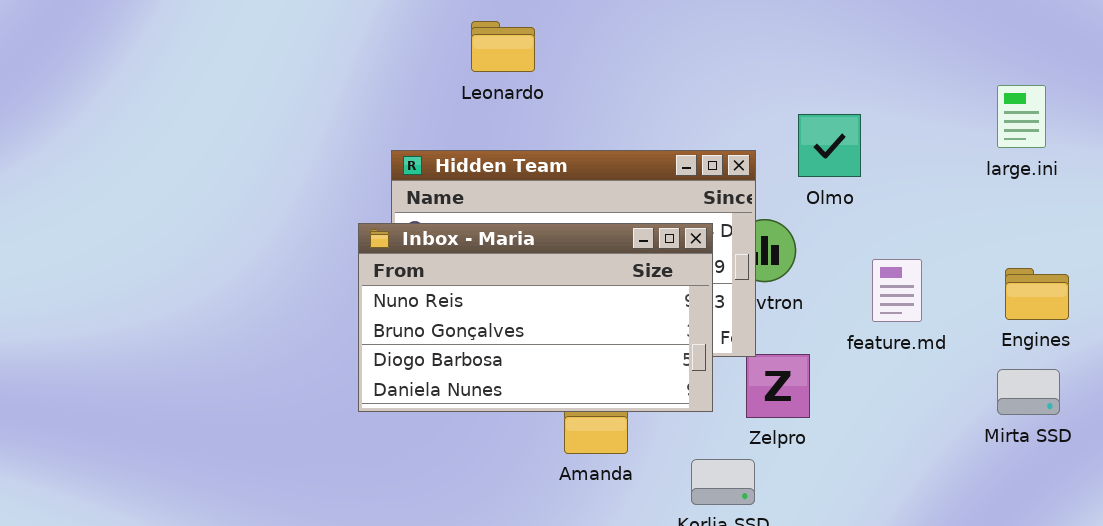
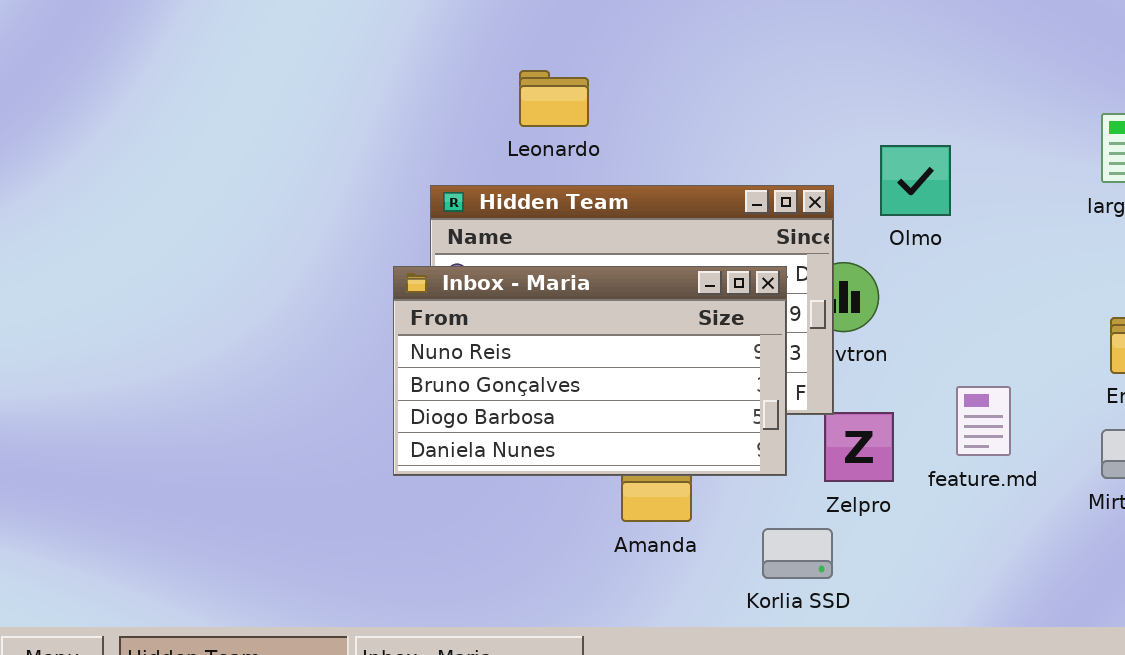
Leonardo: [471,21,535,72] -> [519,70,589,127], moved
feature.md: [872,259,922,322] -> [956,386,1011,456], moved

